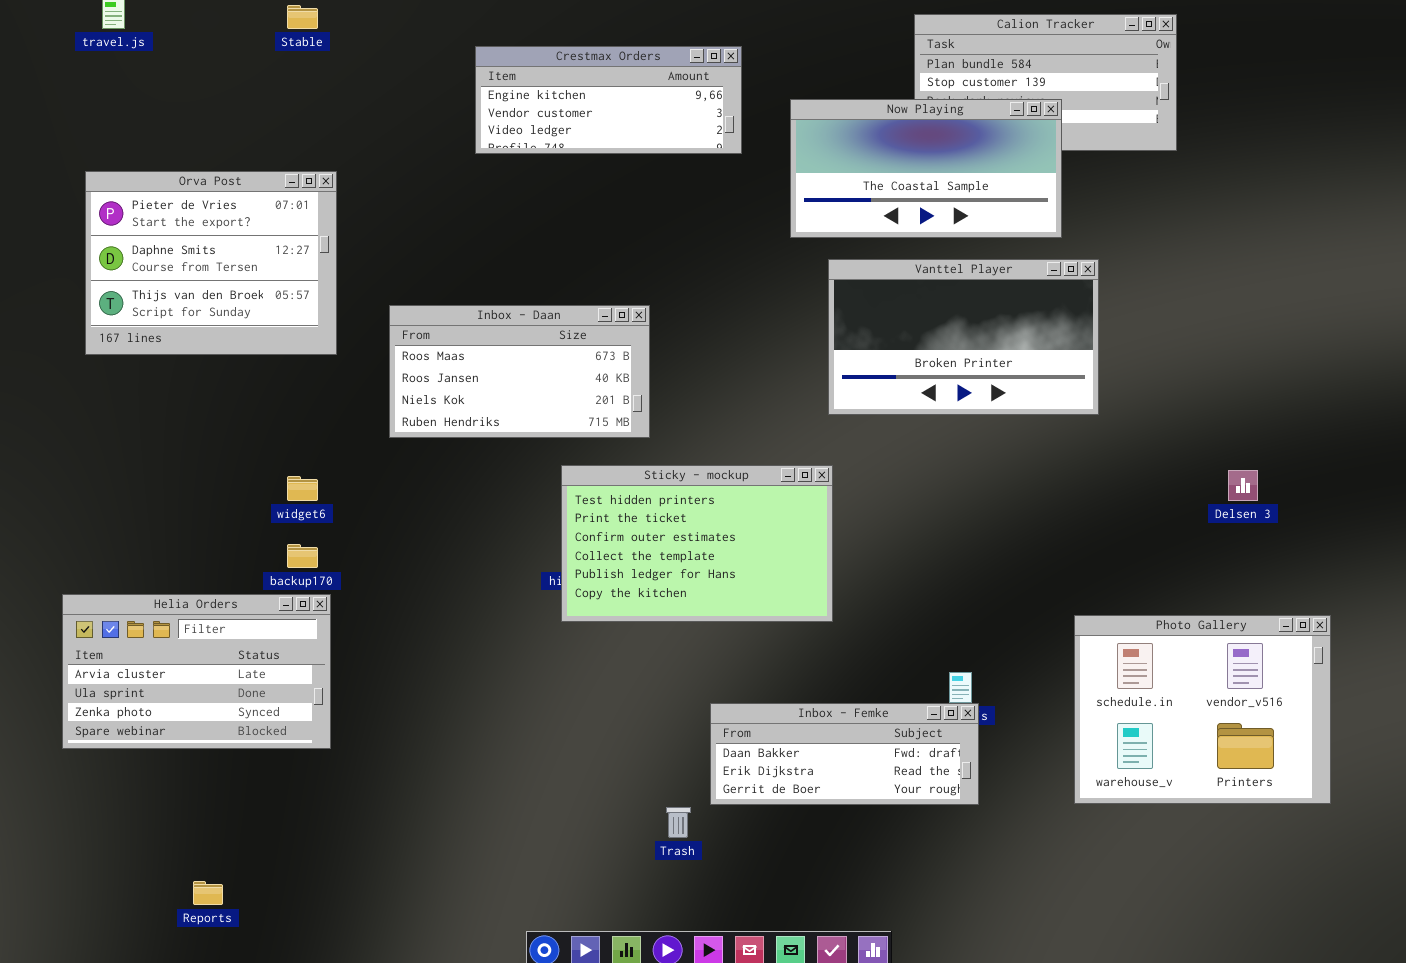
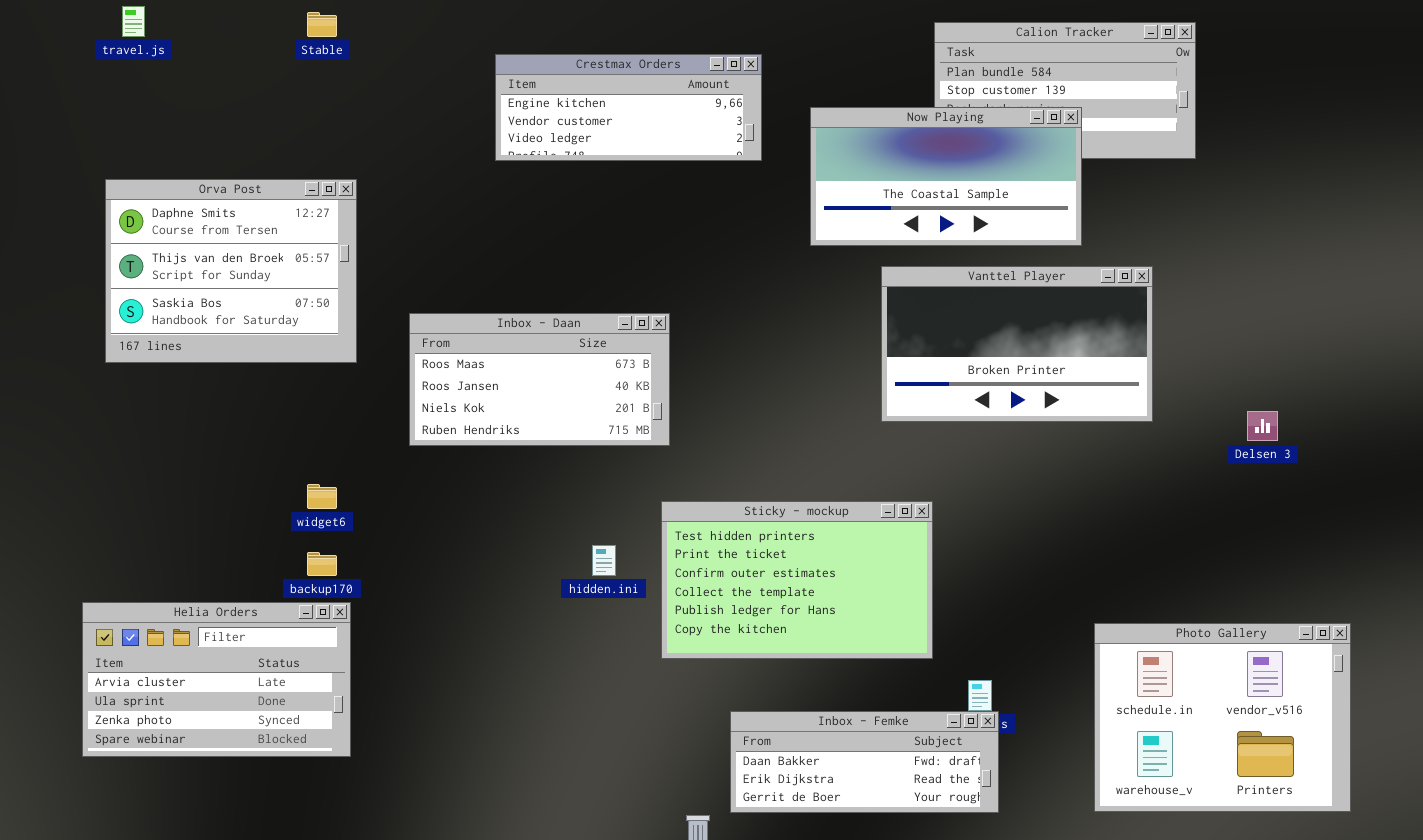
Orva Post: [85,171,337,355] -> [105,179,357,363], scrolled down 1 row
Vanttel Player: [828,259,1099,415] -> [881,266,1153,422], moved
Sticky - mockup: [561,465,833,622] -> [661,501,933,659], moved
Delsen 3: [1228,470,1258,501] -> [1247,411,1278,441], moved

